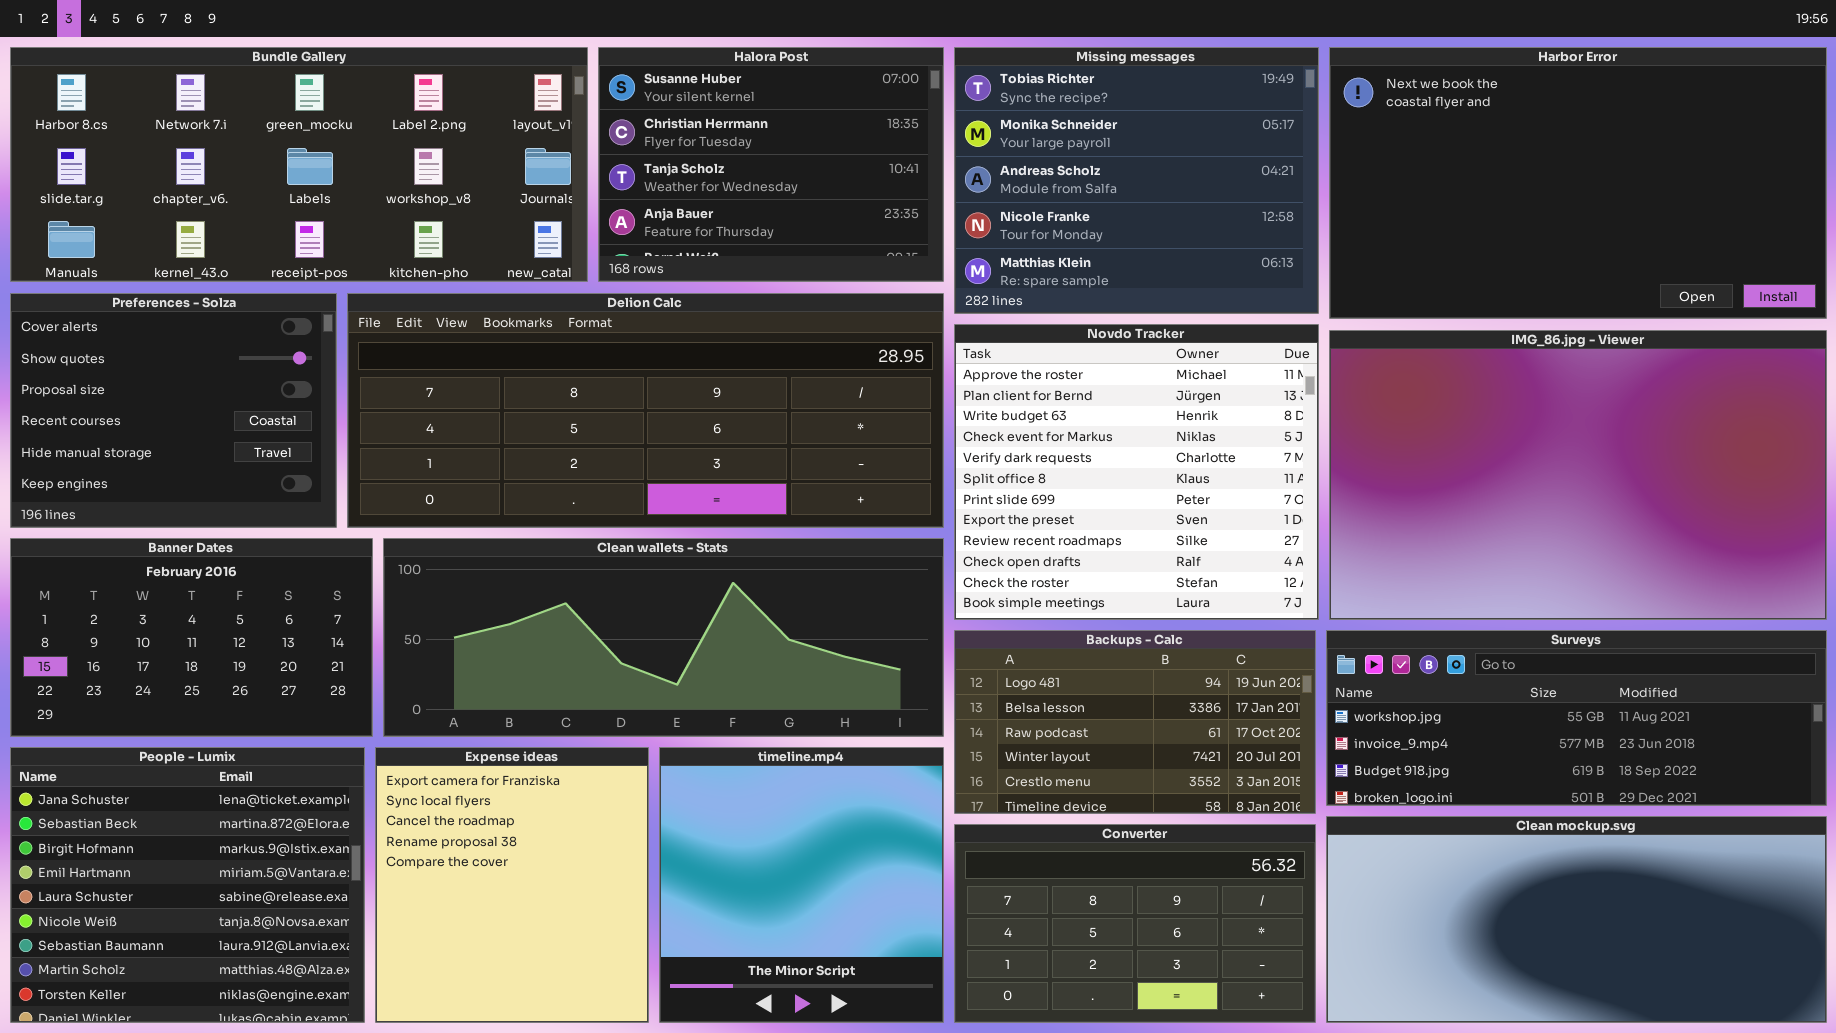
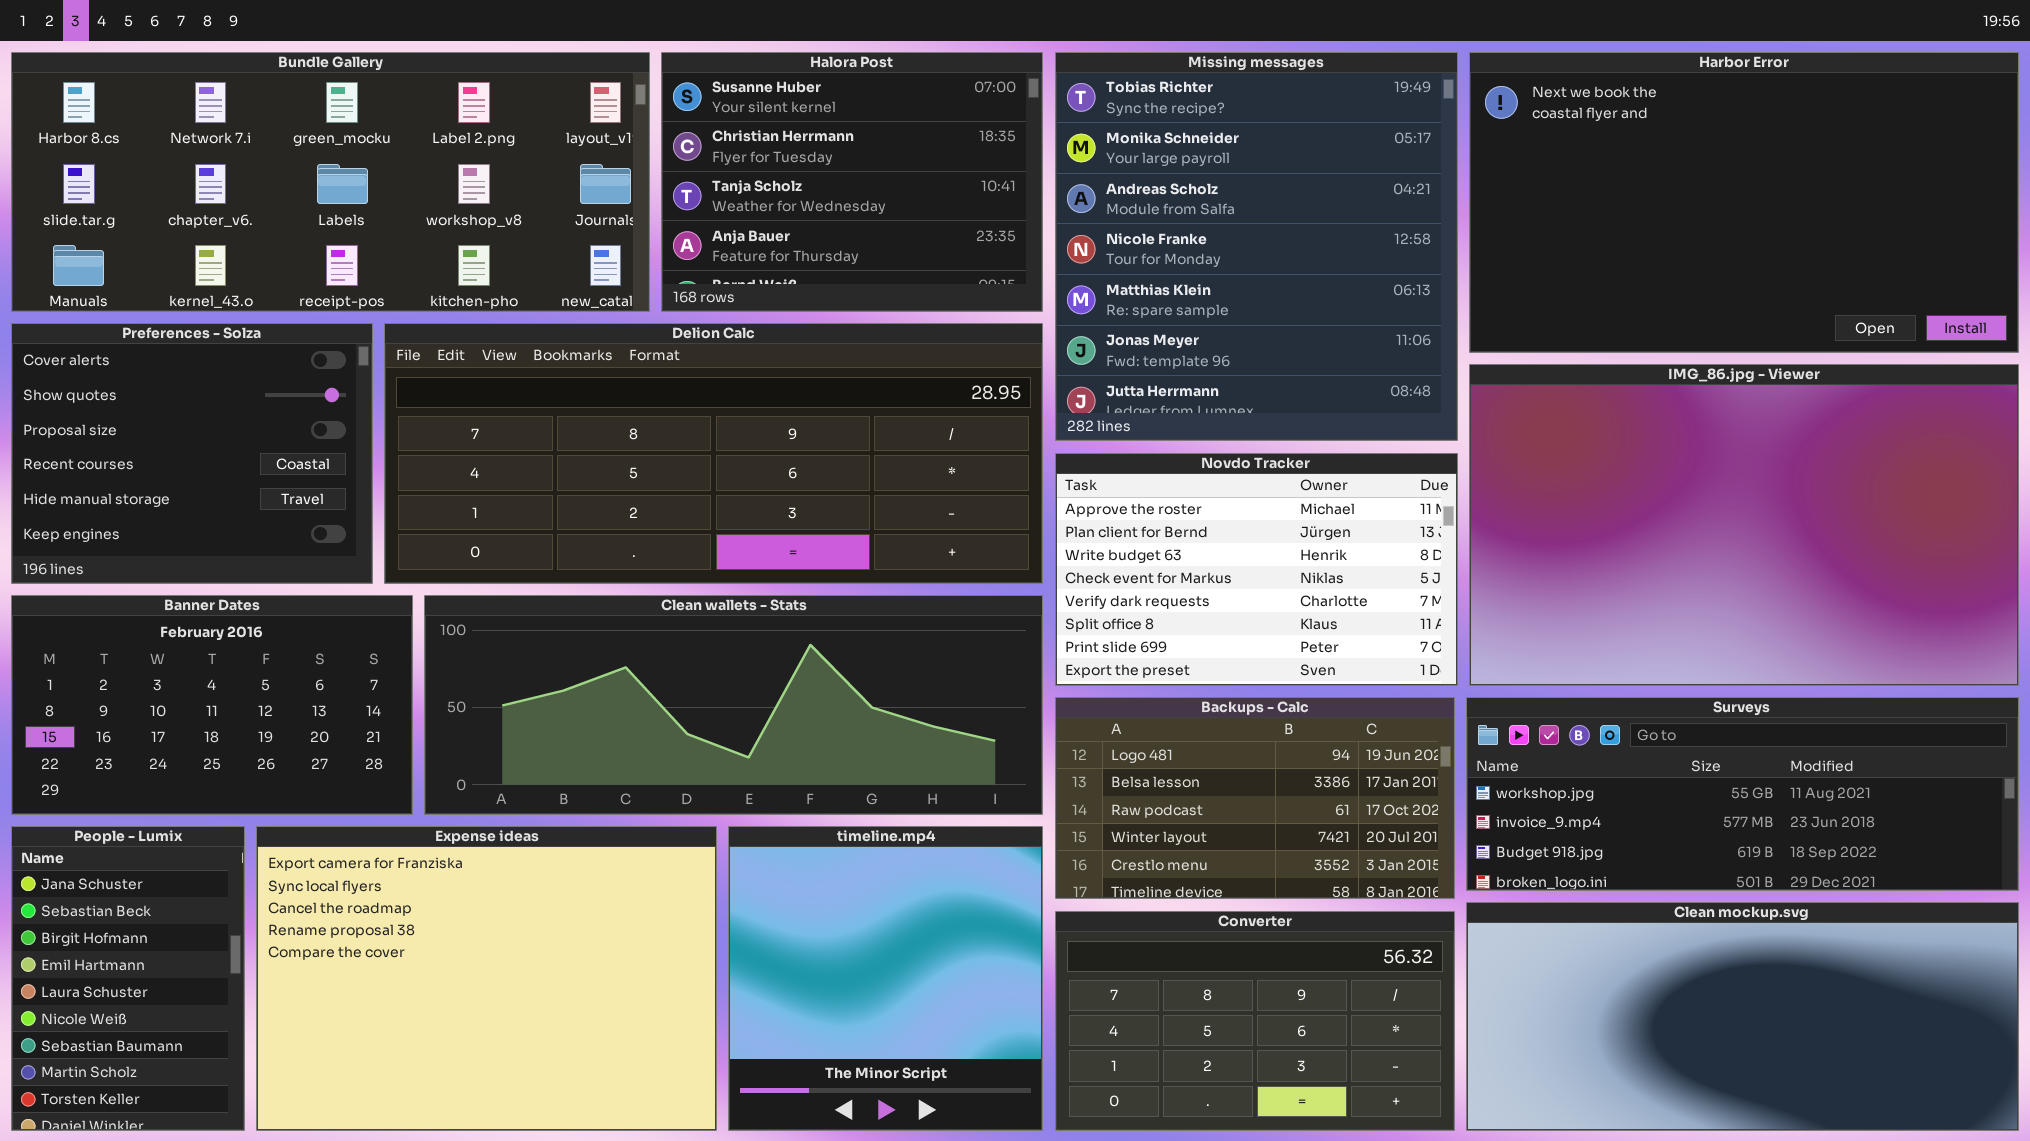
Missing messages: [954,47,1319,314] -> [1055,52,1458,441], resized
Novdo Tracker: [954,324,1319,620] -> [1055,453,1458,686], resized
People - Lumix: [10,747,365,1023] -> [11,826,245,1131], resized
Expense ideas: [375,747,649,1023] -> [256,826,717,1131], resized

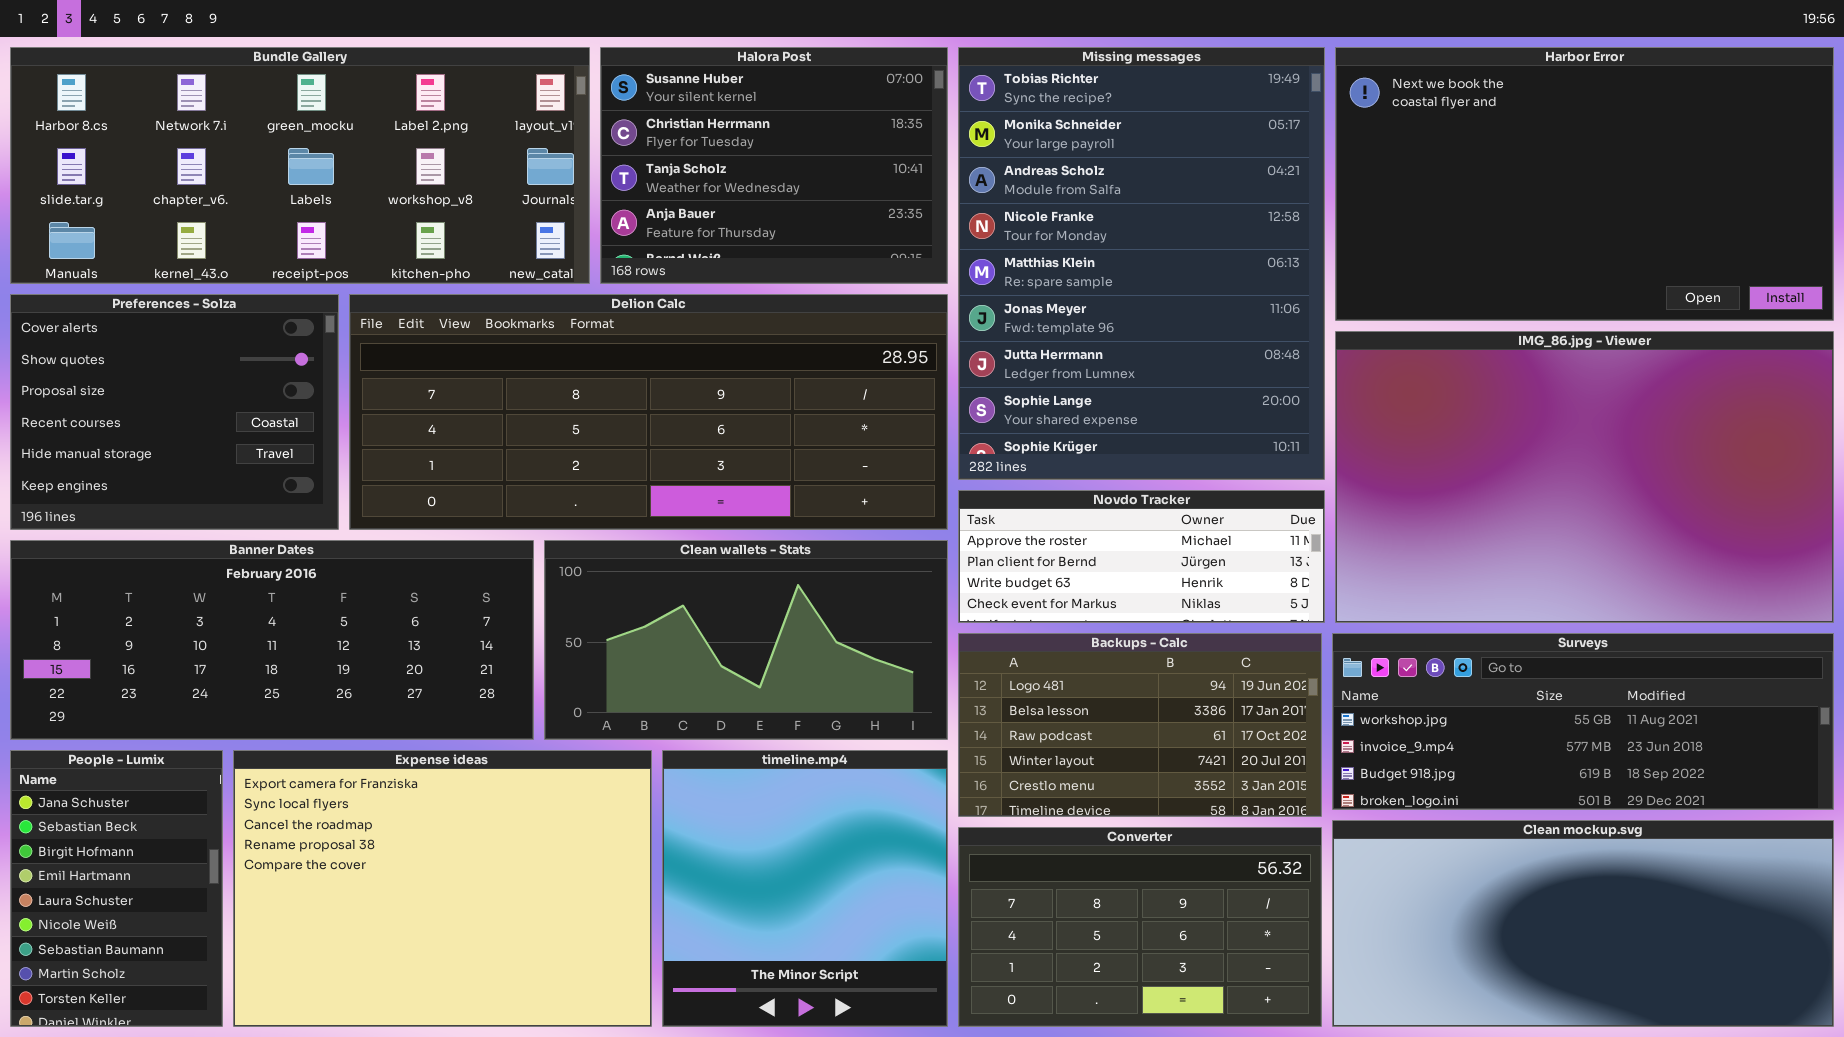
Missing messages: [1055,52,1458,441] -> [958,47,1325,480], resized
Novdo Tracker: [1055,453,1458,686] -> [958,490,1325,623], resized
Banner Dates: [11,595,413,815] -> [10,540,534,740], resized
Clean wallets - Stats: [424,595,1043,815] -> [544,540,948,740], resized

